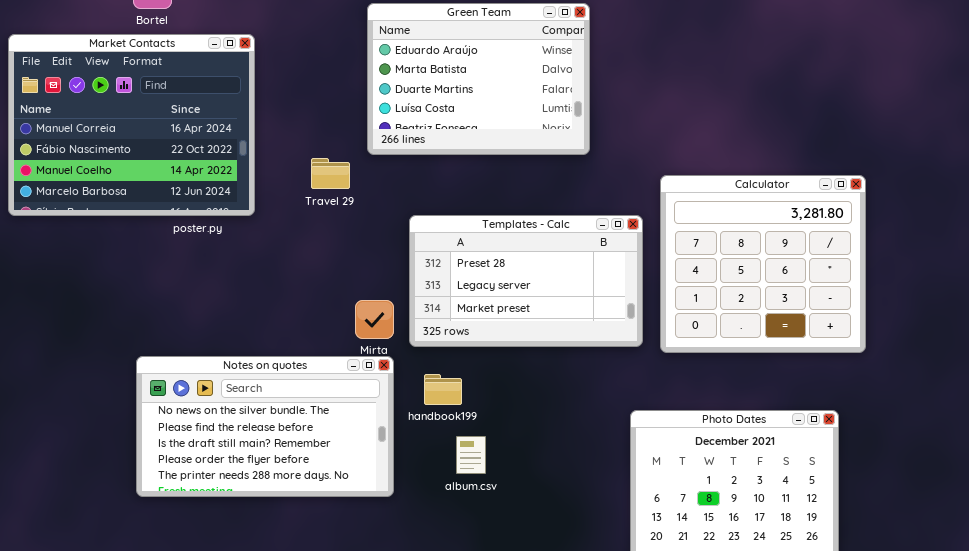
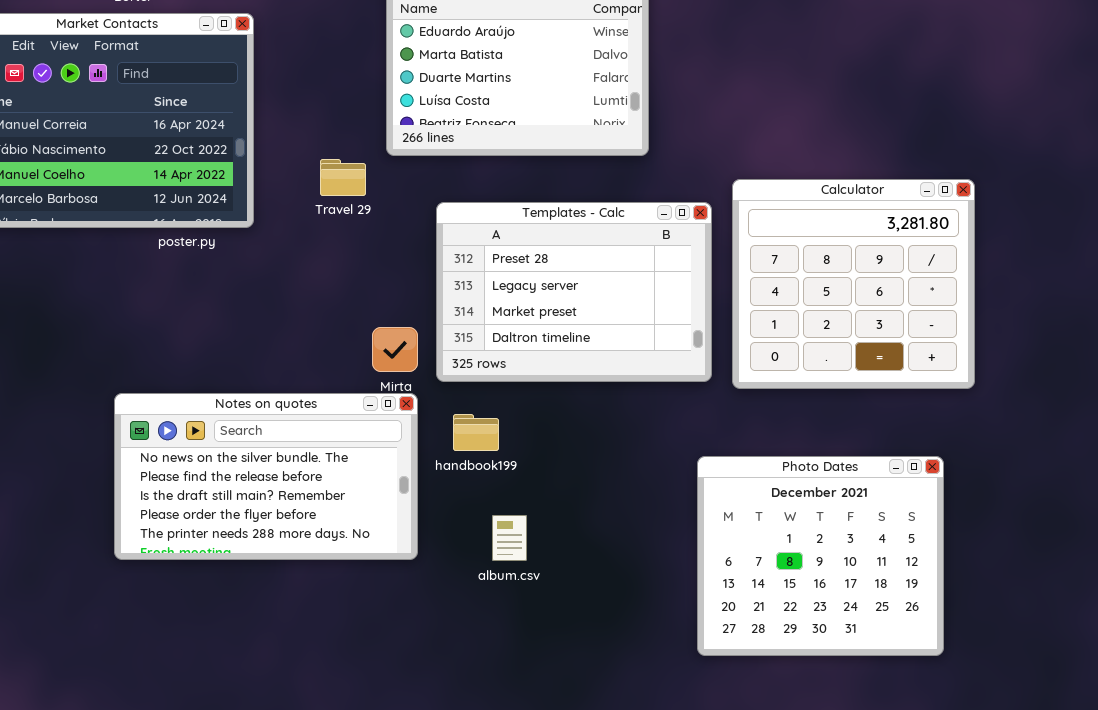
Templates - Calc: [409,215,643,347] -> [436,202,712,382], resized
album.csv: [456,436,486,474] -> [492,515,527,561], moved

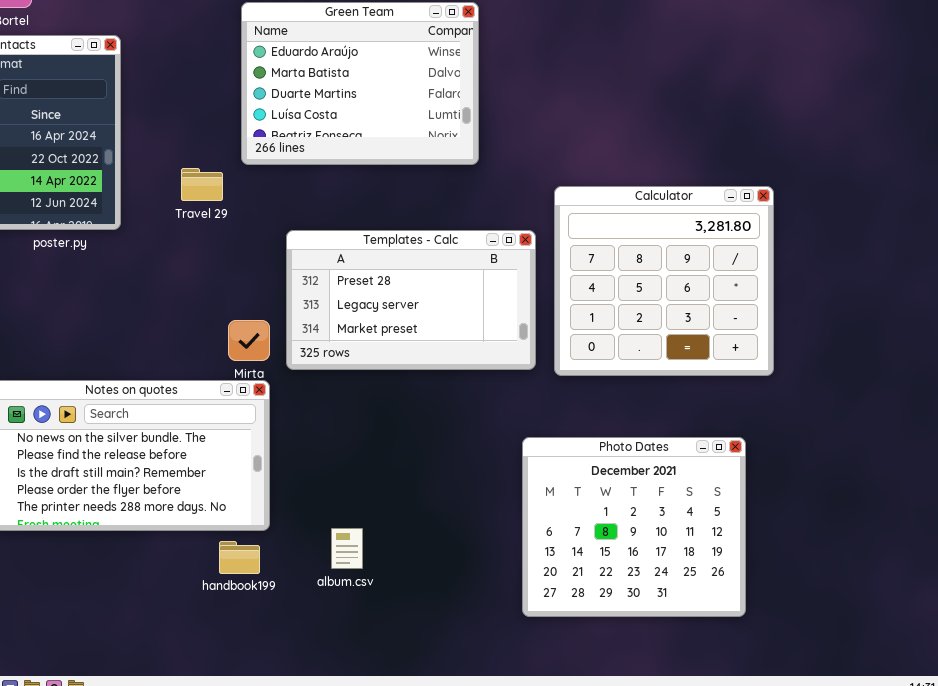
Templates - Calc: [436,202,712,382] -> [286,230,536,370], resized
handbook199: [453,414,499,451] -> [219,541,260,574], moved
album.csv: [492,515,527,561] -> [331,528,363,569], moved

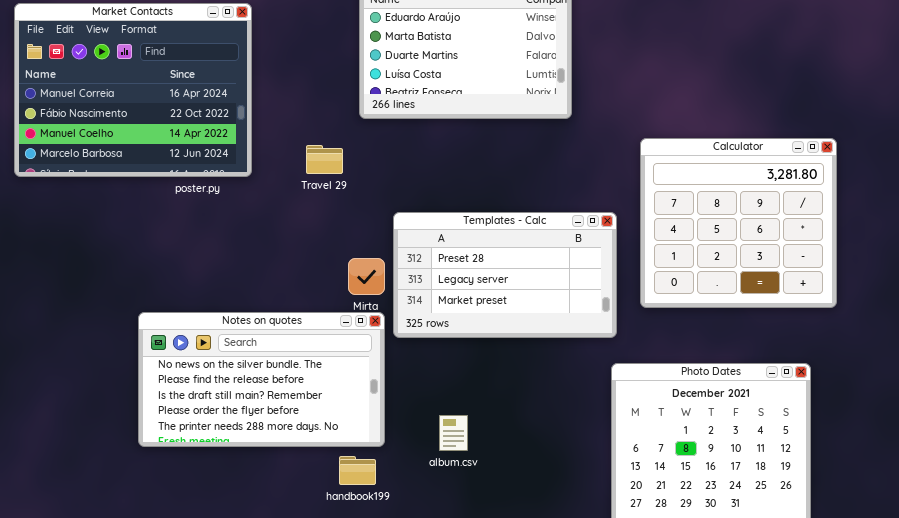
Travel 29: [181,168,223,201] -> [306,145,343,174], moved
Templates - Calc: [286,230,536,370] -> [393,212,617,338], moved
album.csv: [331,528,363,569] -> [439,415,468,451], moved

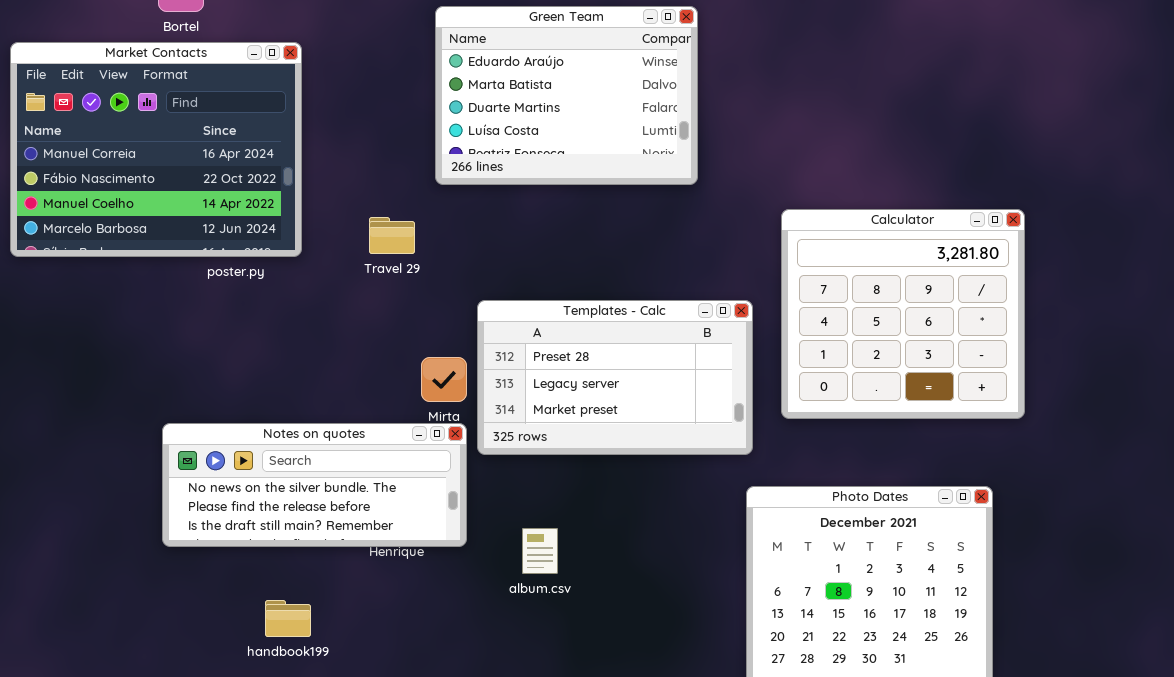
Notes on quotes: [138,312,385,447] -> [162,423,467,547], resized
album.csv: [439,415,468,451] -> [522,528,558,574], moved
handbook199: [339,456,376,485] -> [265,600,311,637], moved

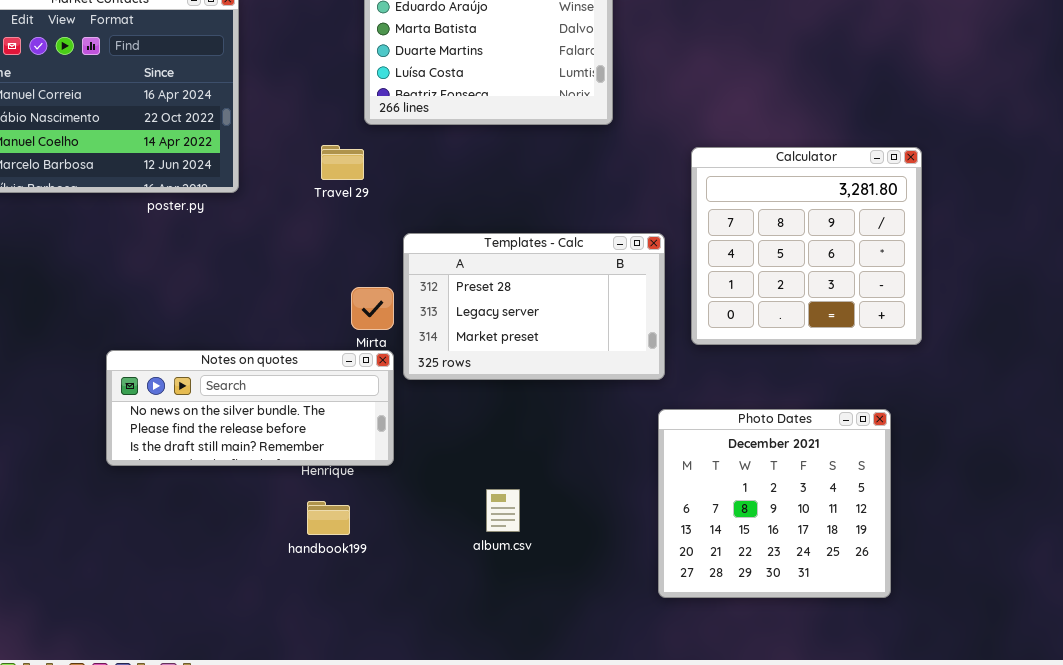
Travel 29: [369,217,415,254] -> [321,145,364,180], moved
album.csv: [522,528,558,574] -> [486,489,520,532], moved
handbook199: [265,600,311,637] -> [307,501,350,535], moved

